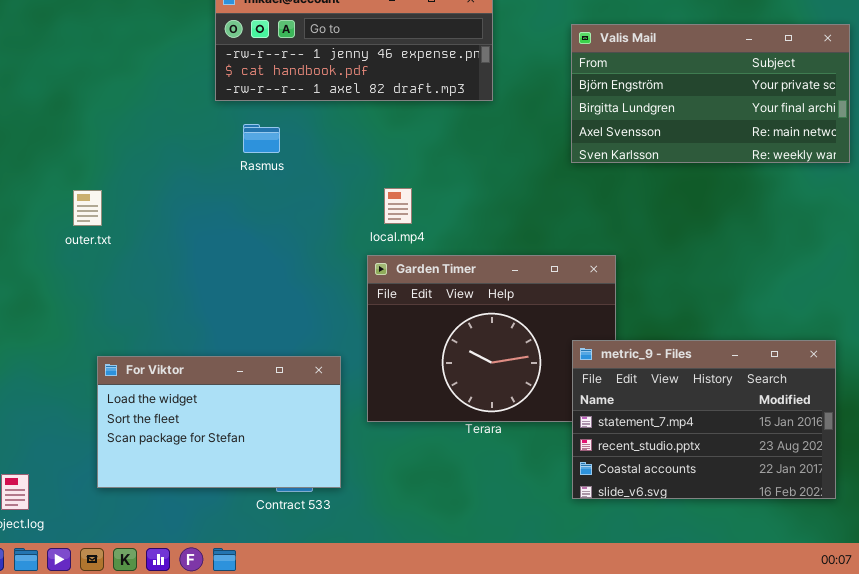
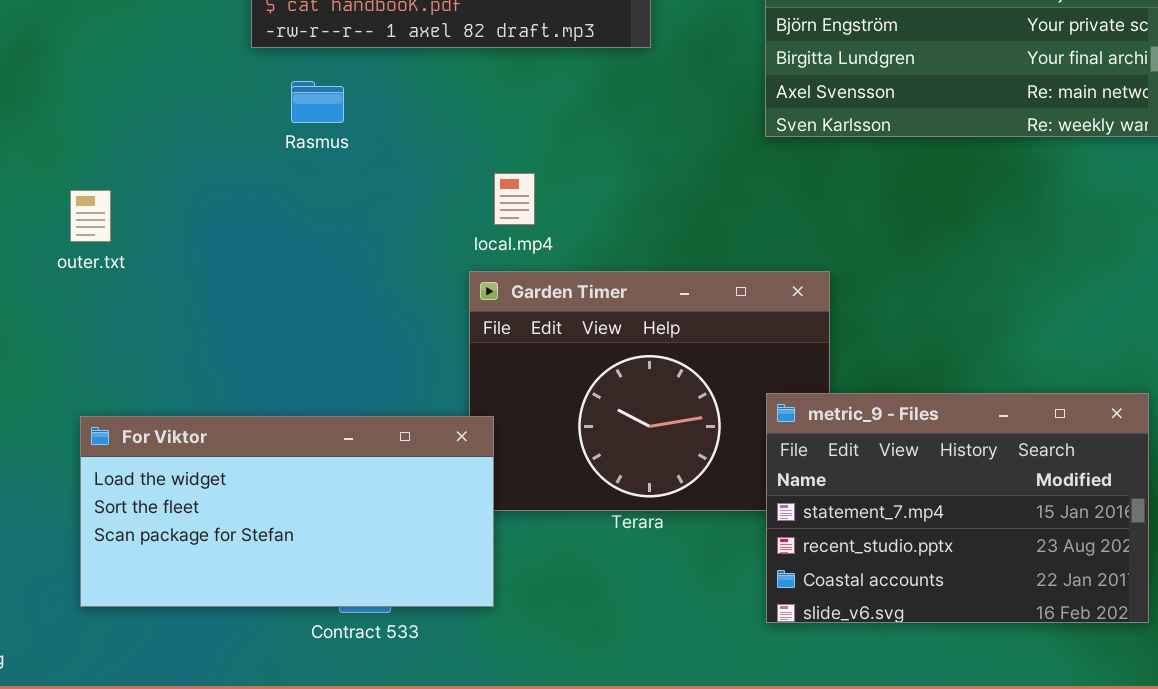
outer.txt: [73,190,102,226] -> [70,190,111,242], moved
For Viktor: [97,356,341,488] -> [80,416,494,607], resized

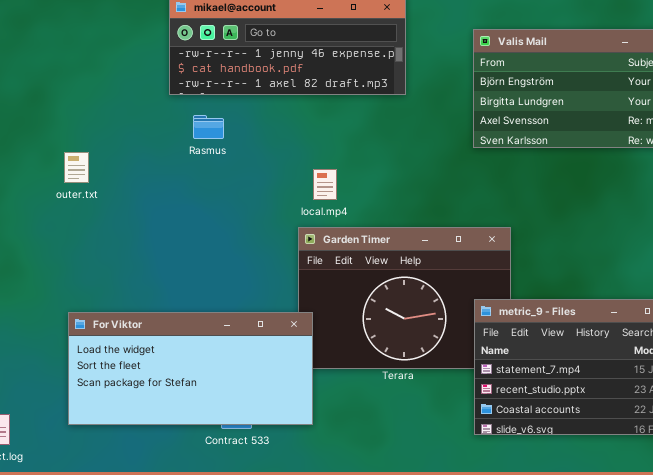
outer.txt: [70,190,111,242] -> [64,152,89,183], moved

